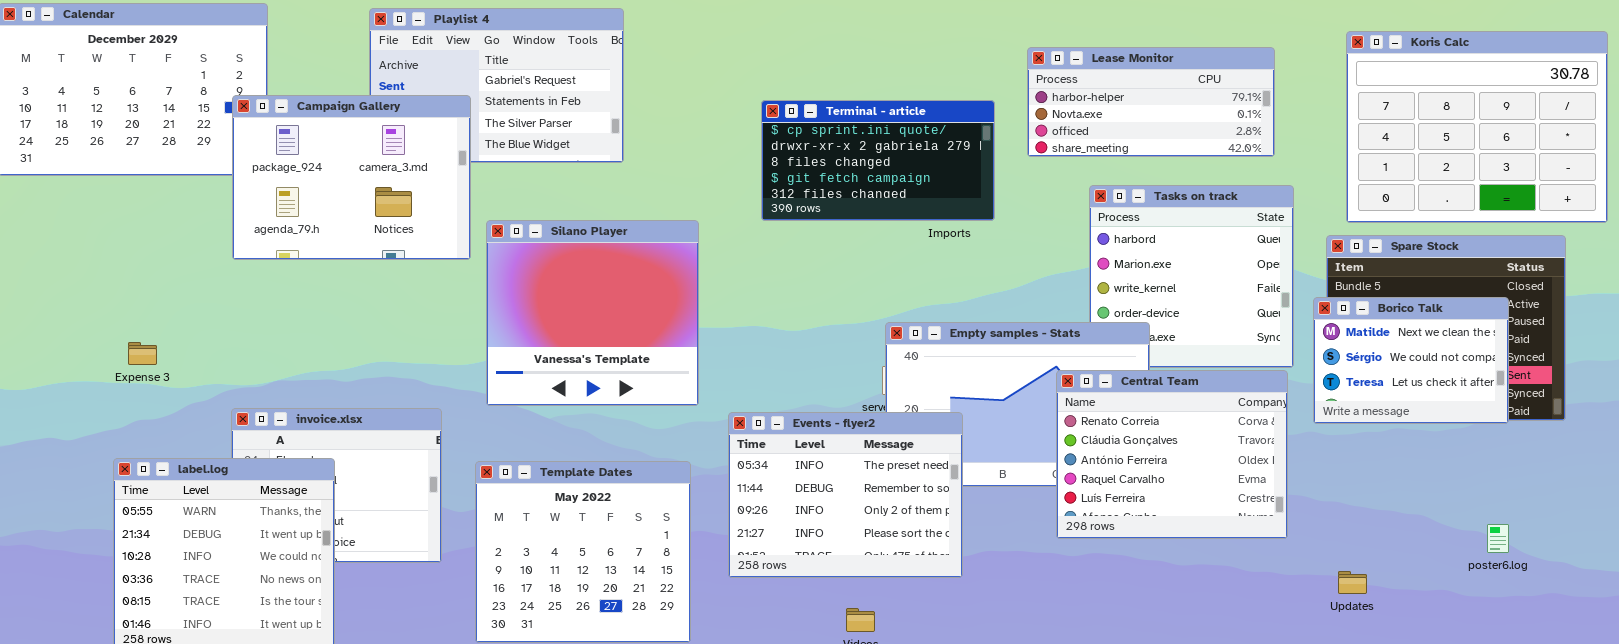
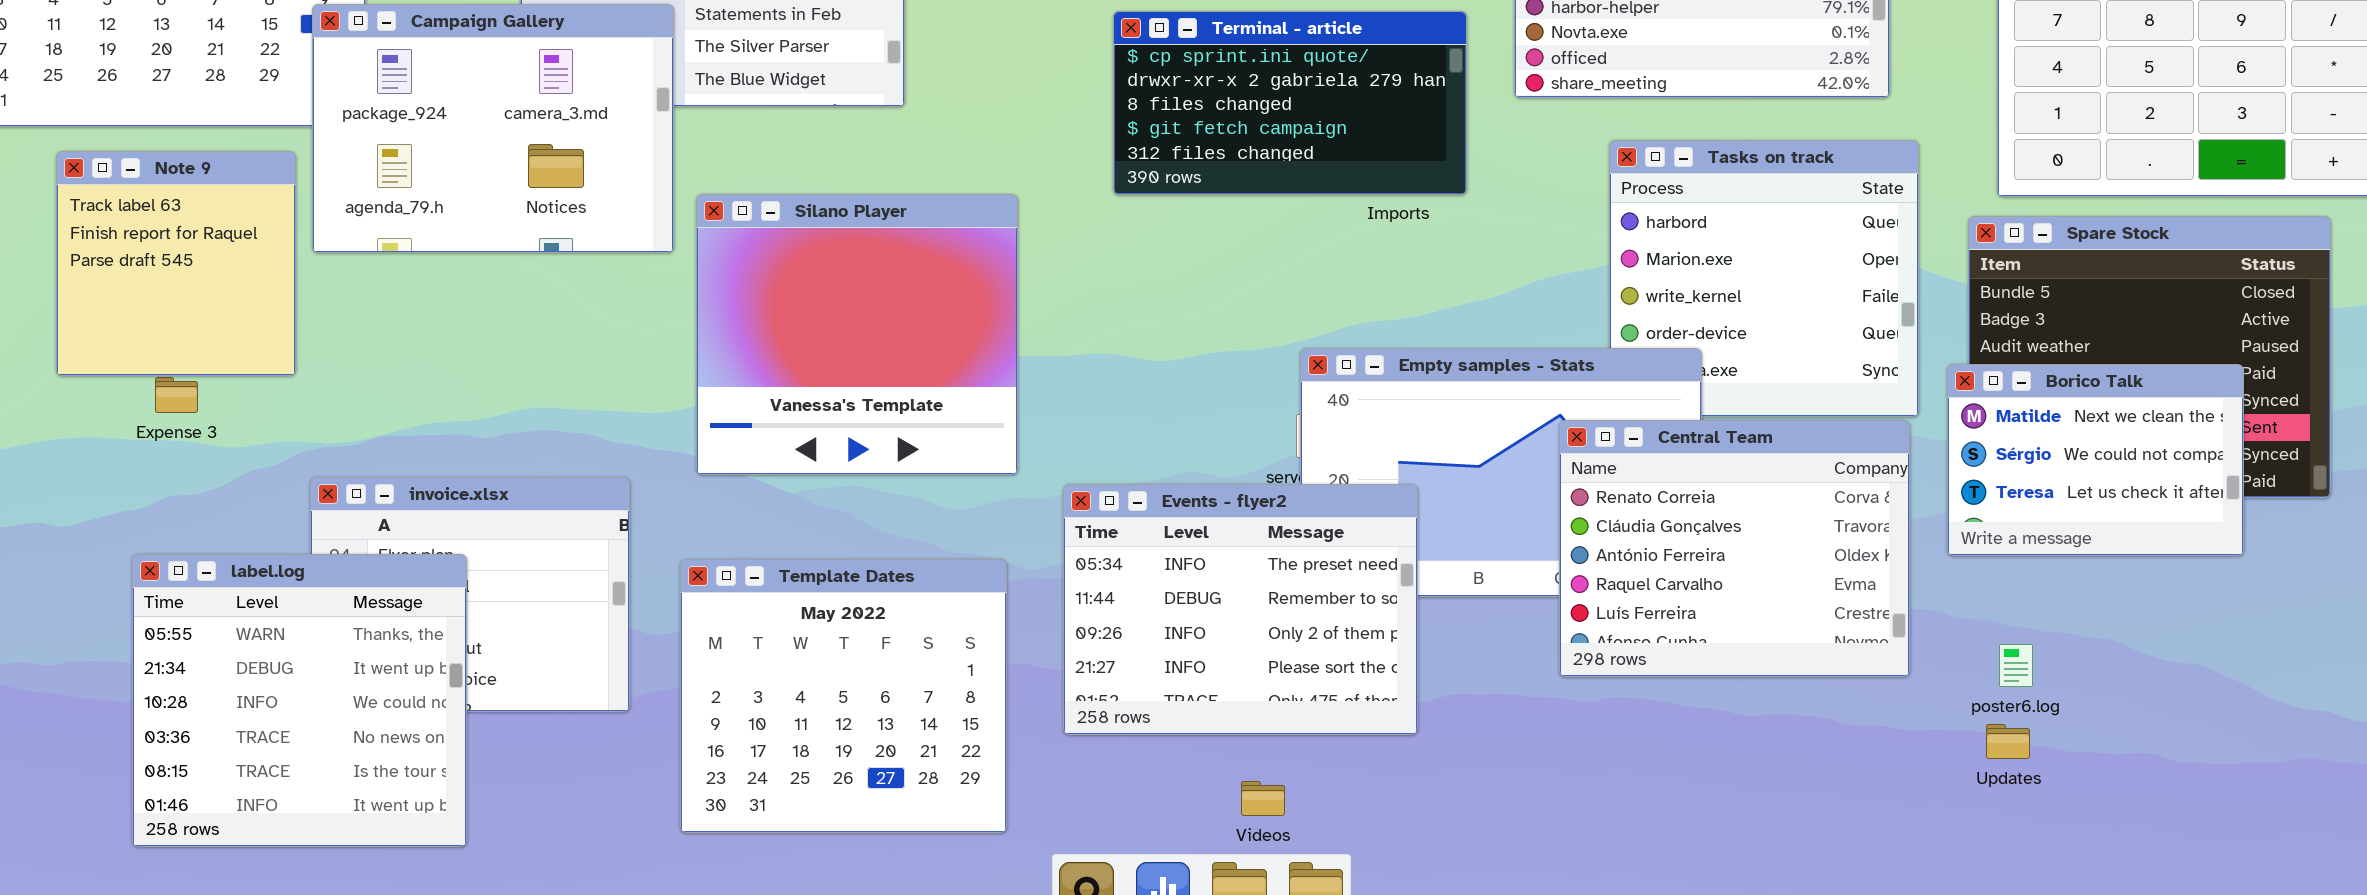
Note 9: none -> [56,151,296,376], opened
Borico Talk: [1313,297,1509,424] -> [1947,364,2244,556], moved
poster6.log: [1487,524,1509,553] -> [1999,644,2033,687], moved

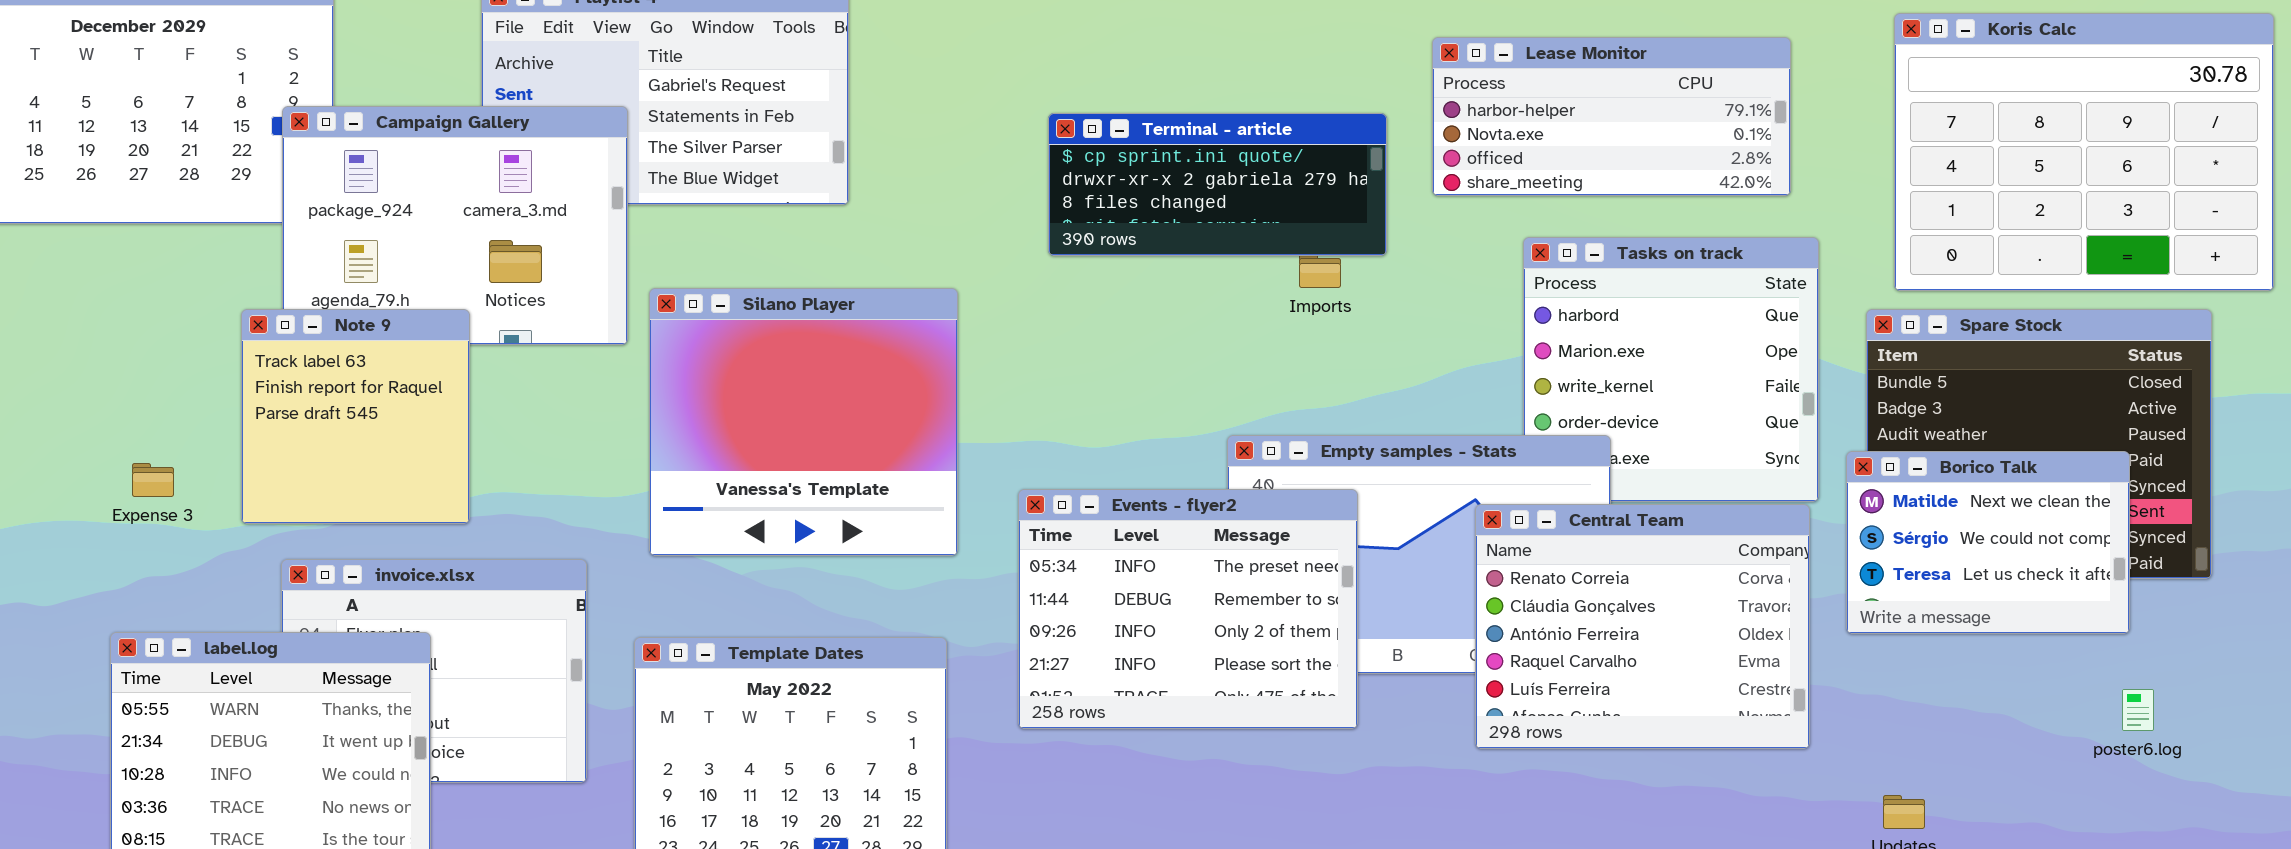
Terminal - article: [1113,11,1467,195] -> [1048,113,1387,256], resized
Note 9: [56,151,296,376] -> [241,309,470,524], moved
Events - flyer2: [1063,484,1418,735] -> [1018,489,1358,729], moved
poster6.log: [1999,644,2033,687] -> [2122,689,2154,731], moved

